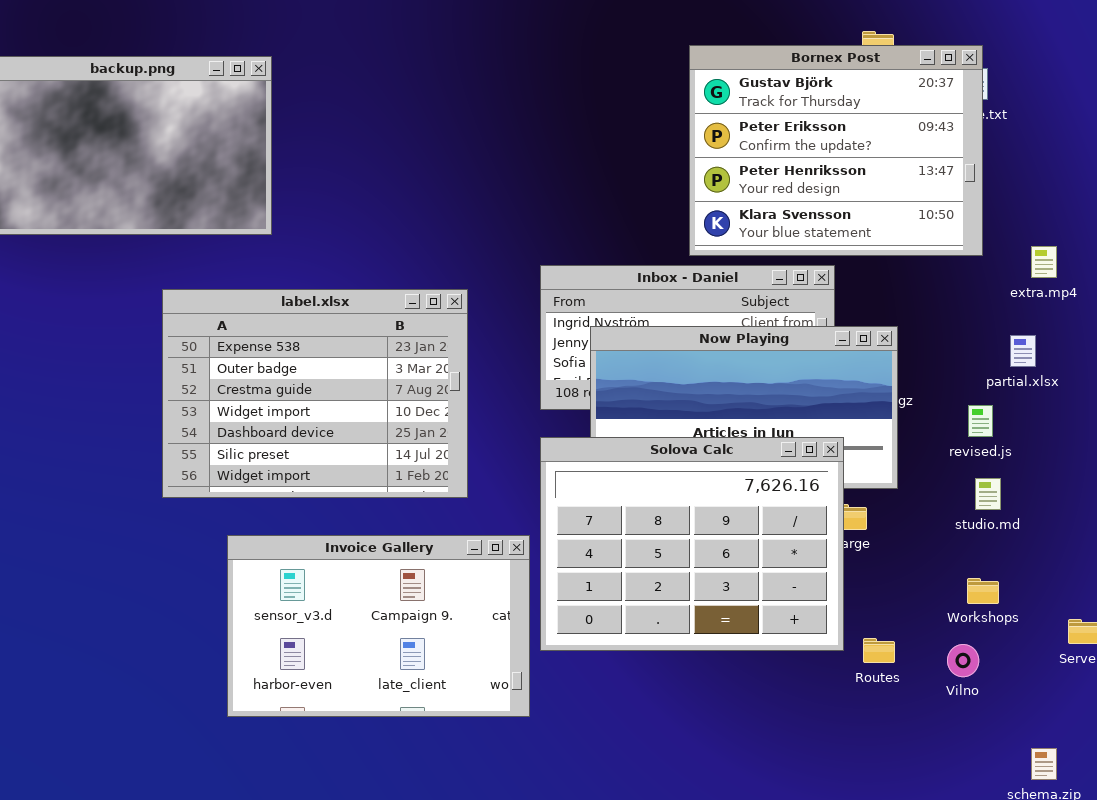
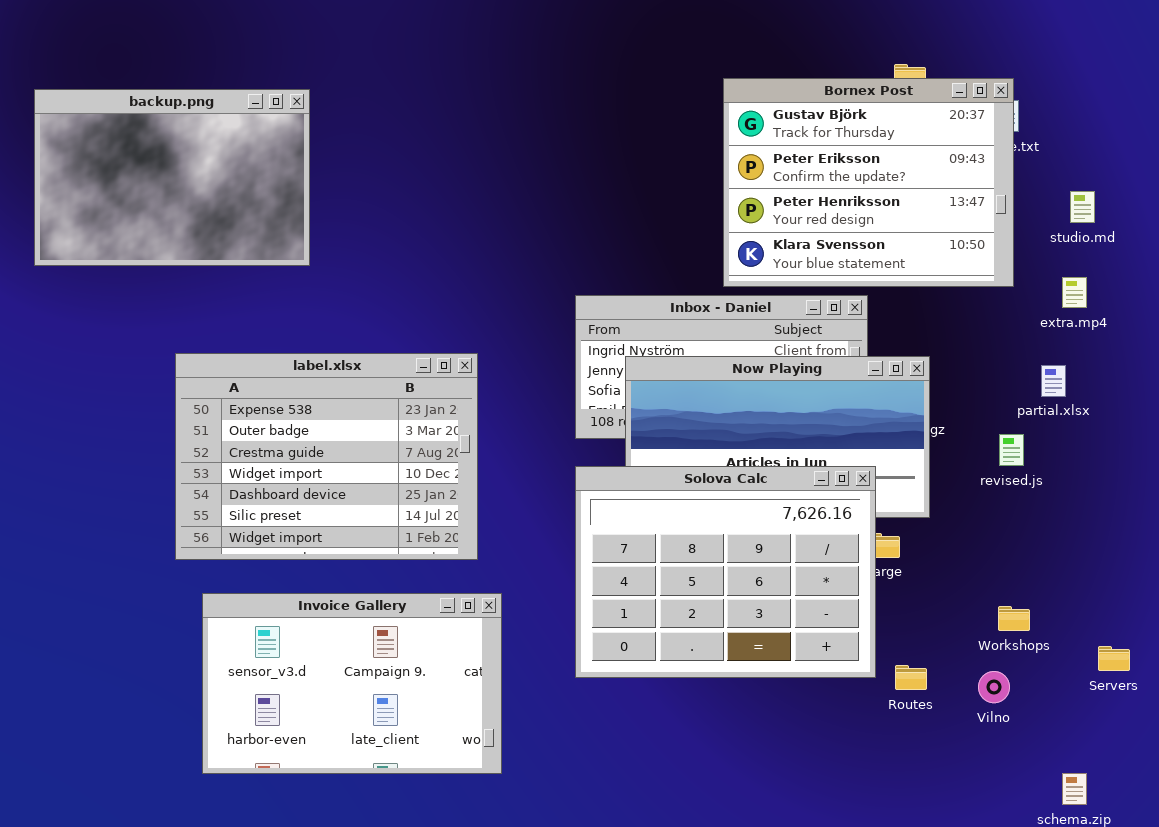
label.xlsx: [162,289,468,498] -> [175,353,478,560], moved
studio.md: [975,478,1001,510] -> [1070,191,1095,223], moved
Invoice Gallery: [227,535,530,717] -> [202,593,502,774], moved

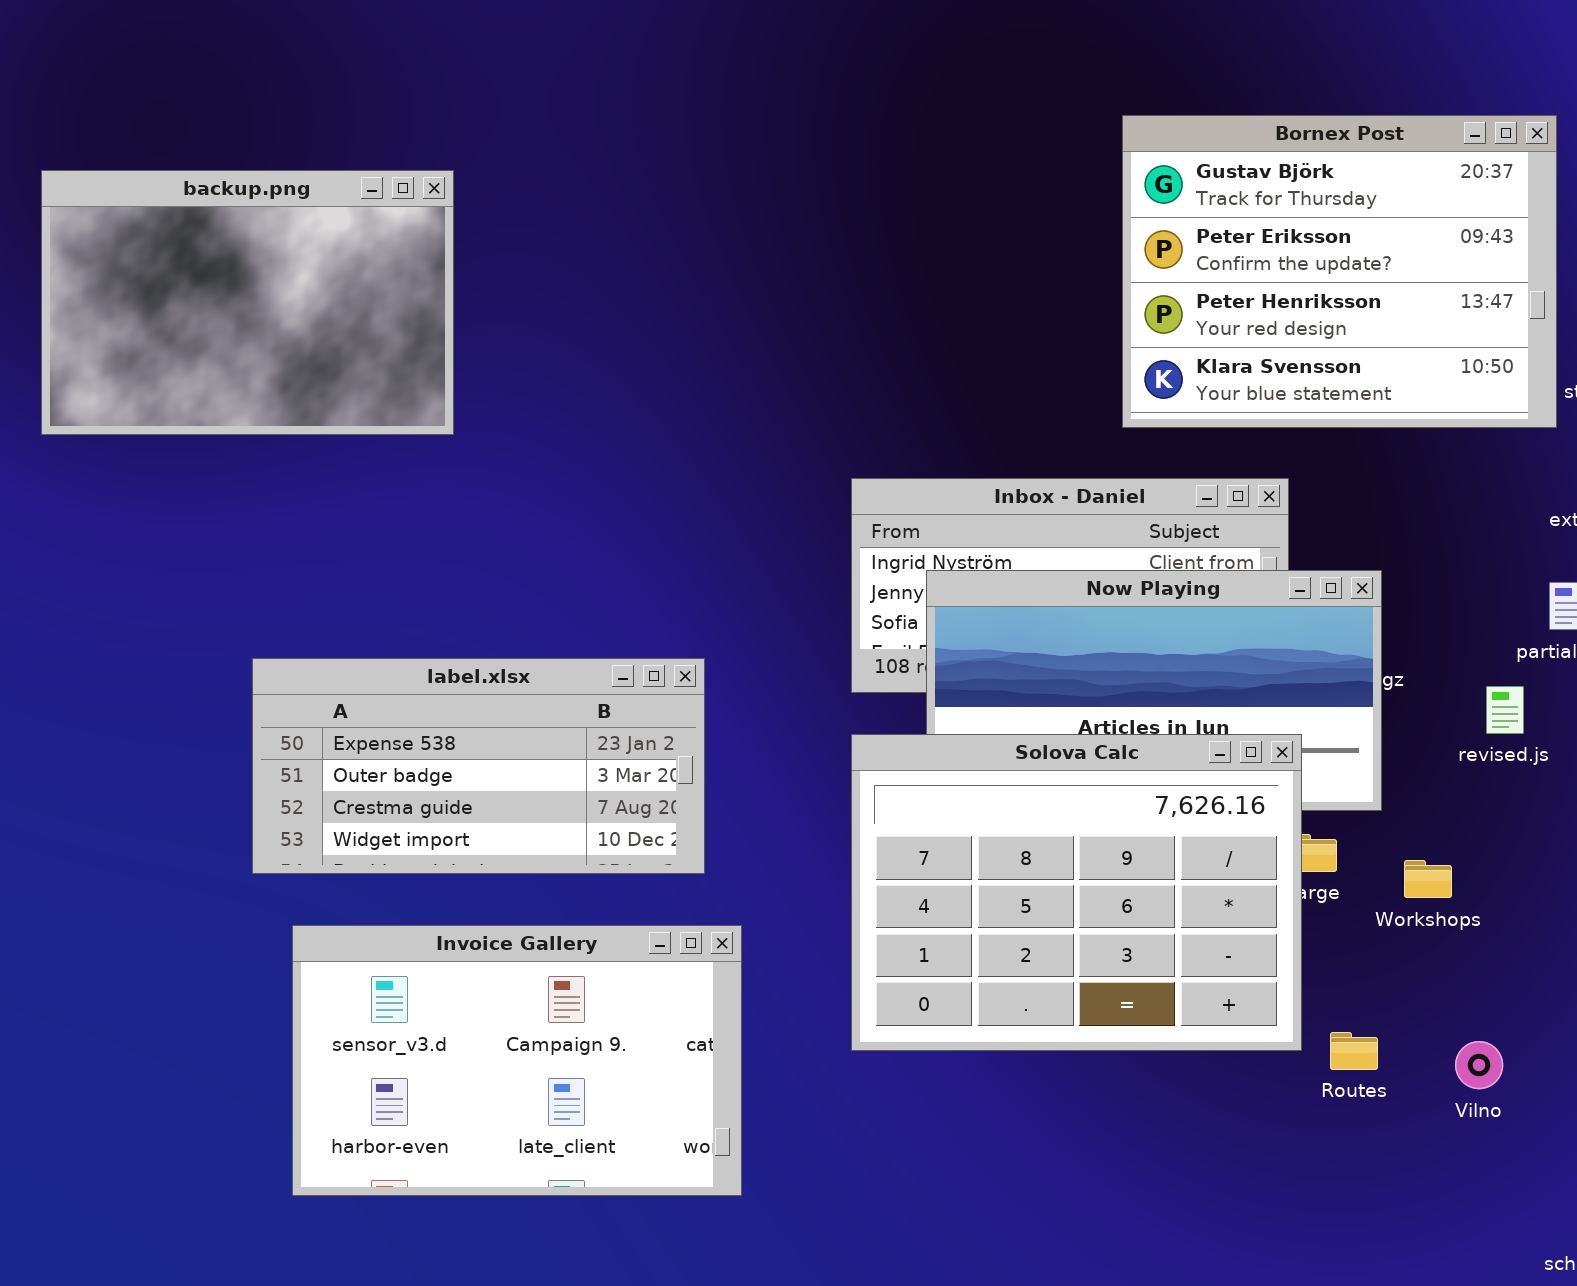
Bornex Post: [723,78,1014,287] -> [1122,115,1557,428], moved
label.xlsx: [175,353,478,560] -> [252,658,705,874], resized
Workshops: [998,606,1030,631] -> [1404,860,1452,898], moved

